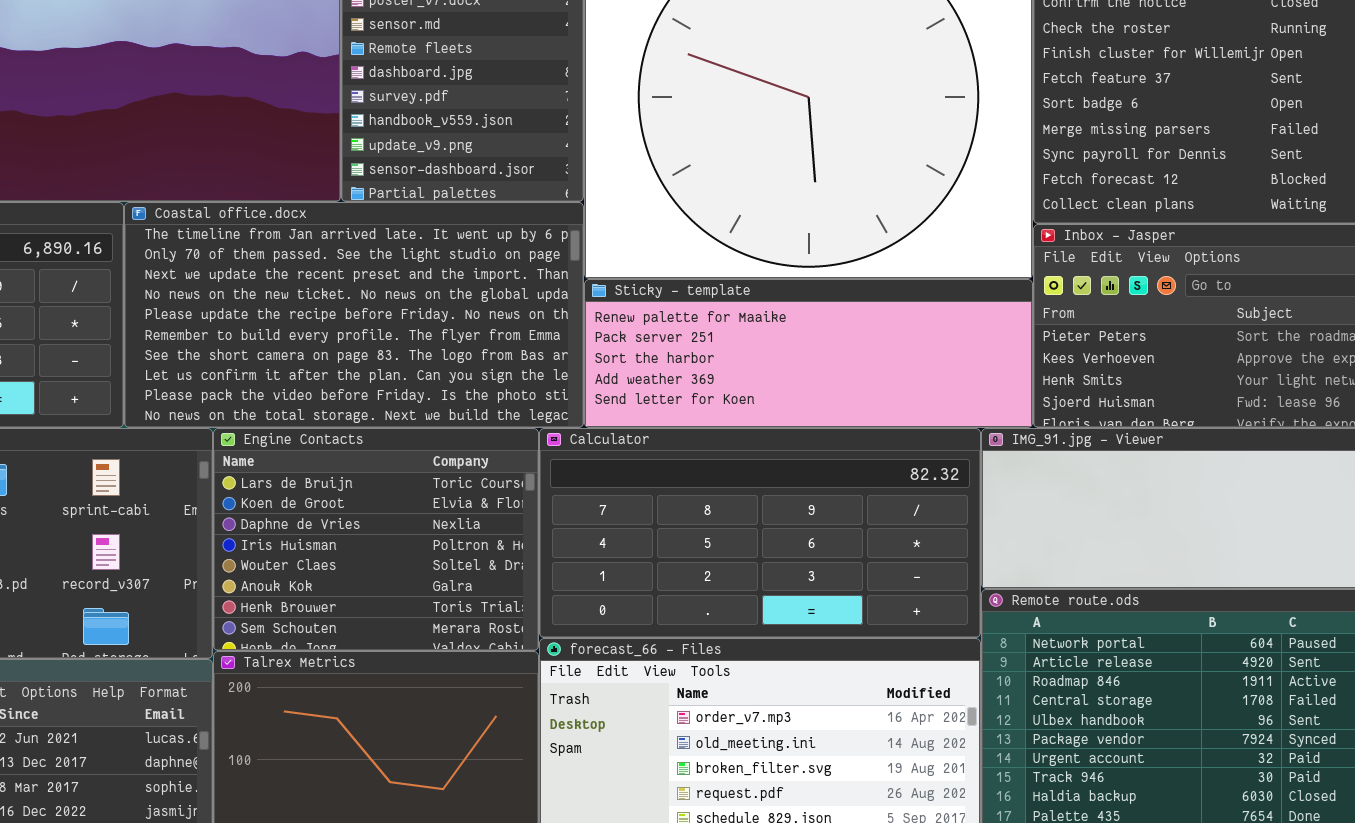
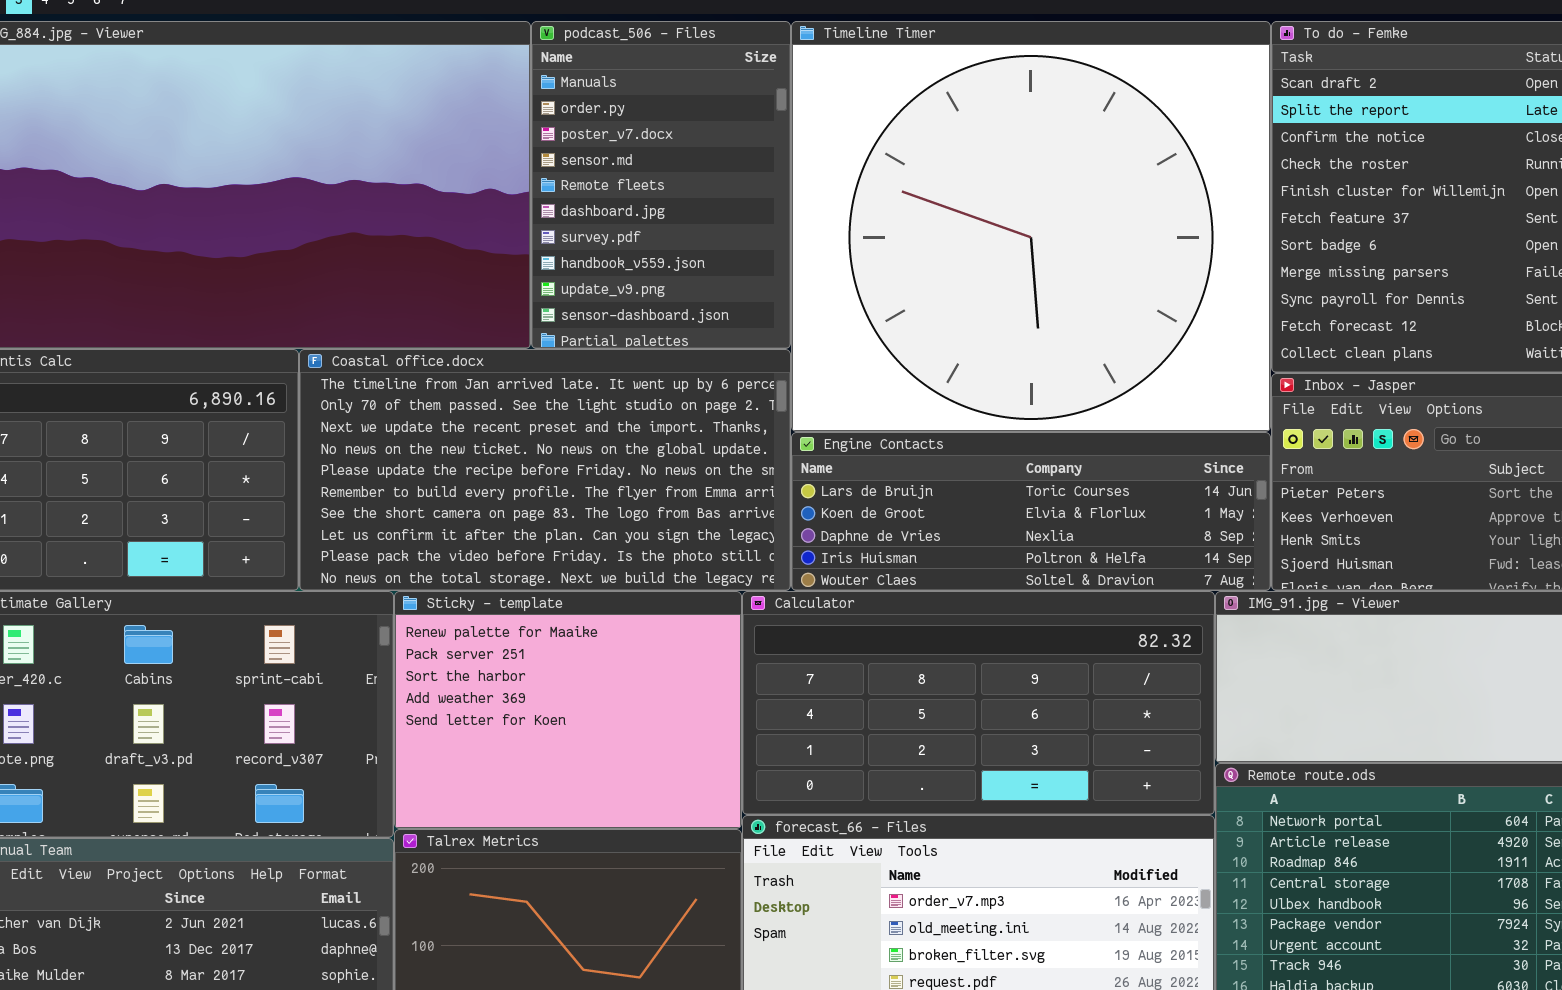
Sticky - template: [584,279,1033,428] -> [394,591,742,829], moved, resized
Engine Contacts: [213,428,539,651] -> [791,432,1271,591], moved, resized

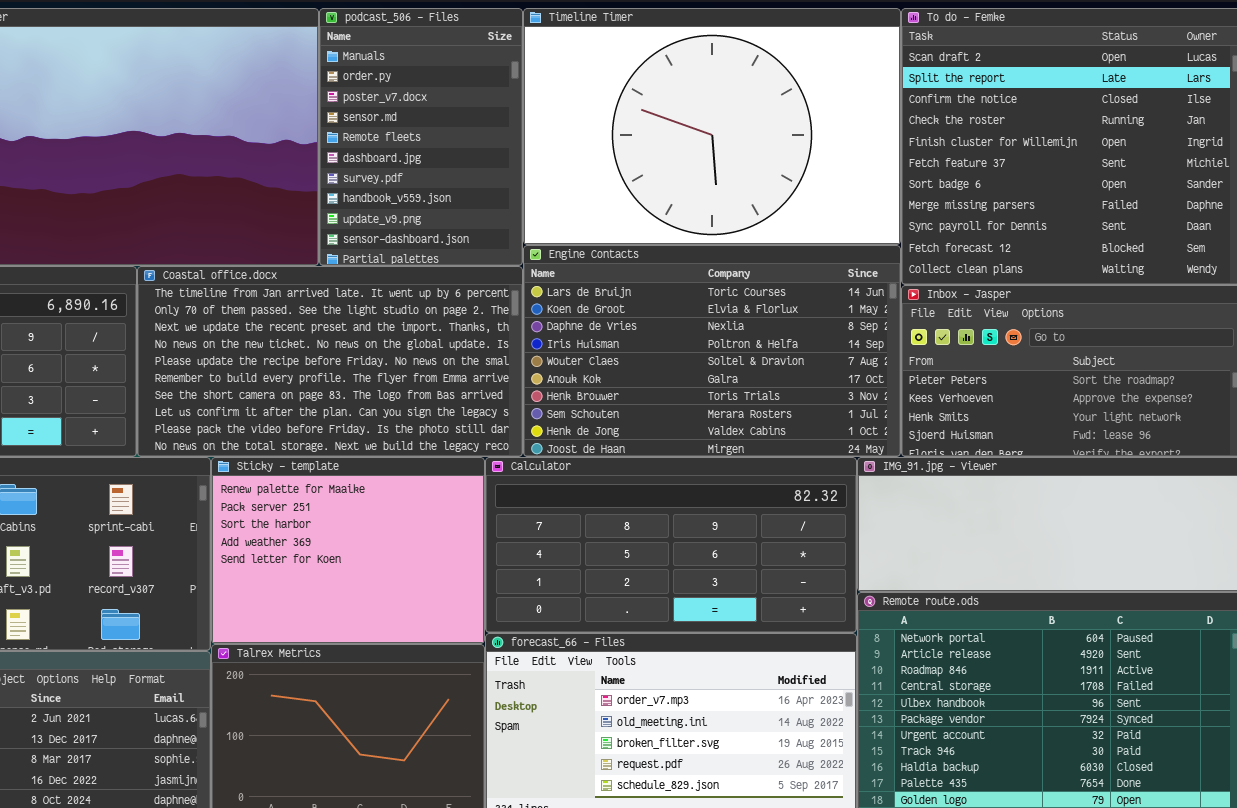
Timeline Timer: [791,21,1271,432] -> [523,8,901,245], resized
Engine Contacts: [791,432,1271,591] -> [523,245,901,457], resized

